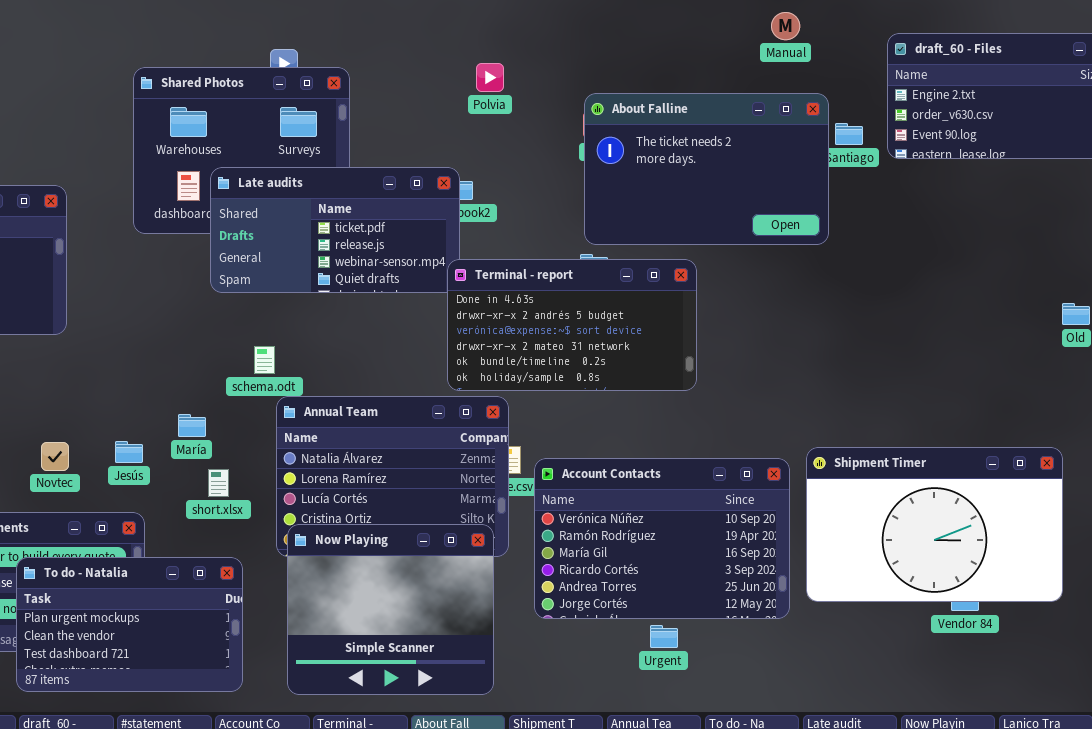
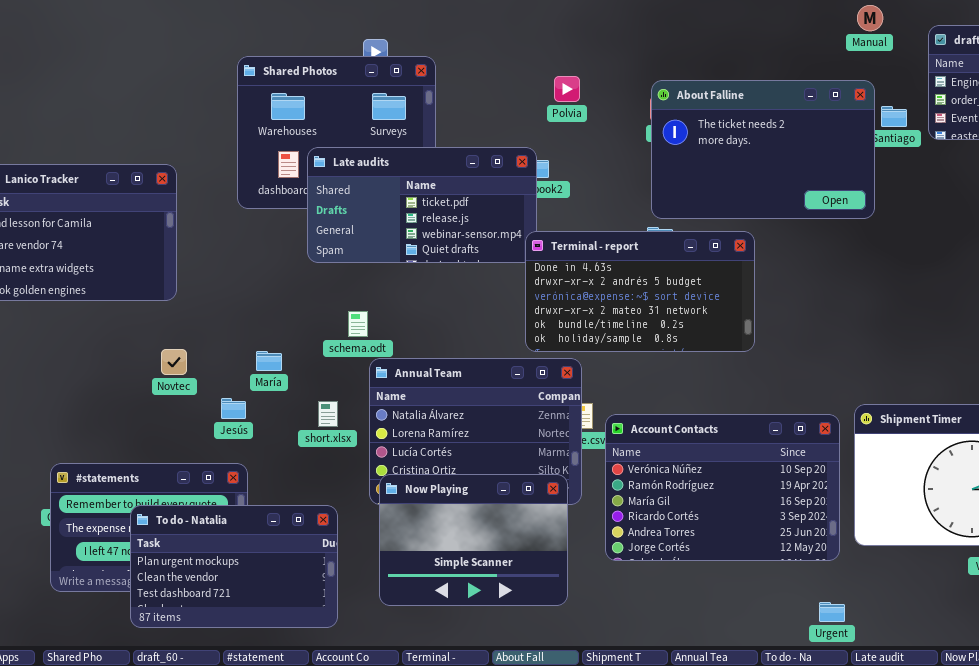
Manual: [771,12,800,40] -> [857,5,883,31], moved
Polvia: [476,63,504,92] -> [554,76,580,102], moved
María: [178,414,206,437] -> [256,351,282,371], moved
Novtec: [41,442,69,471] -> [161,349,187,375], moved
short.xlsx: [208,469,229,497] -> [318,401,338,427], moved
Now Playing: [287,524,494,695] -> [379,474,568,606], resized
Urgent: [650,625,678,648] -> [819,602,845,622], moved

